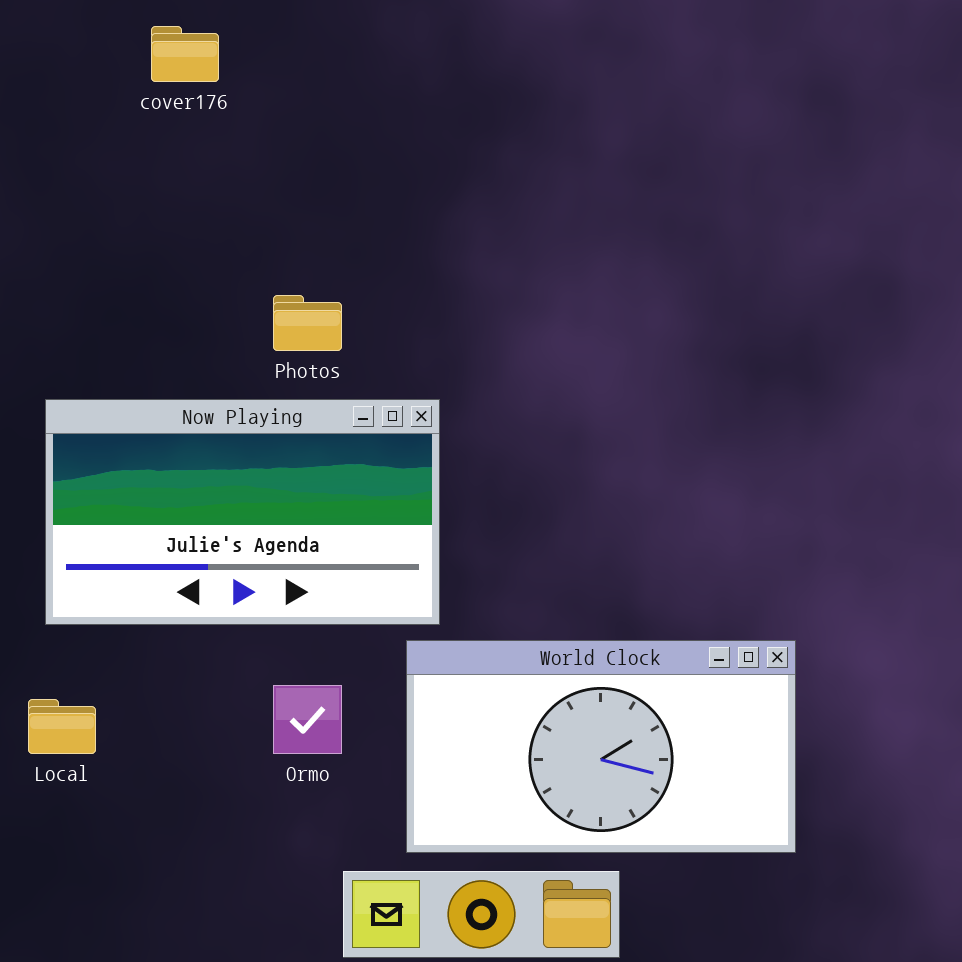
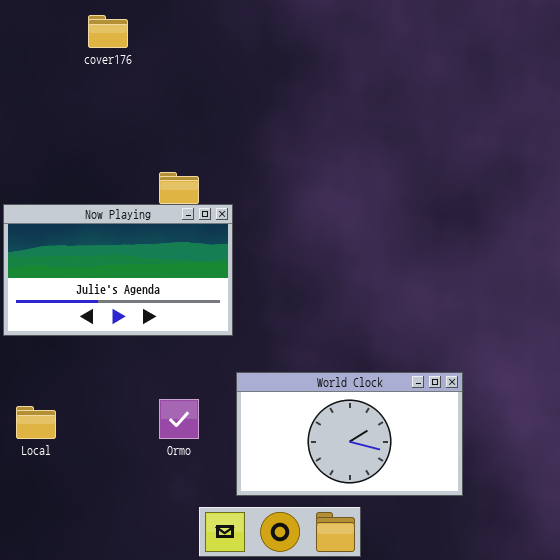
Now Playing: [45,399,440,625] -> [3,204,233,336], moved

